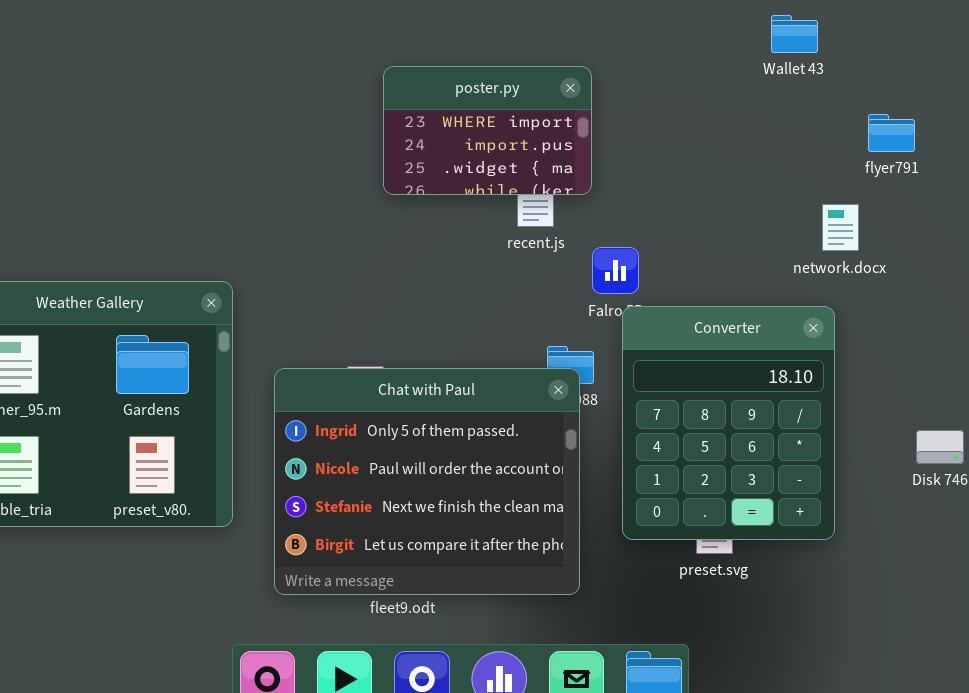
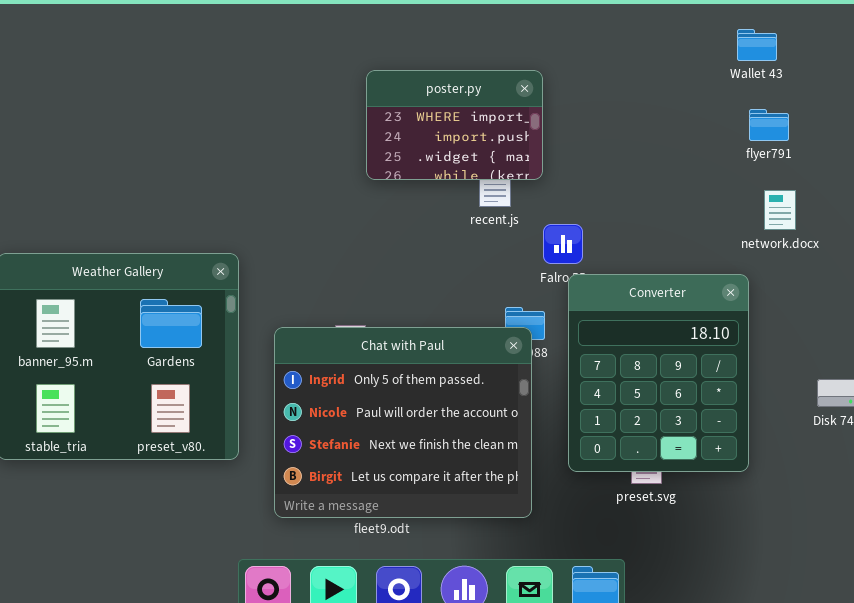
Wallet 43: [771,15,818,53] -> [737,29,777,61], moved
flyer791: [868,114,915,152] -> [749,109,789,141], moved
network.docx: [822,204,859,251] -> [764,190,796,230], moved

